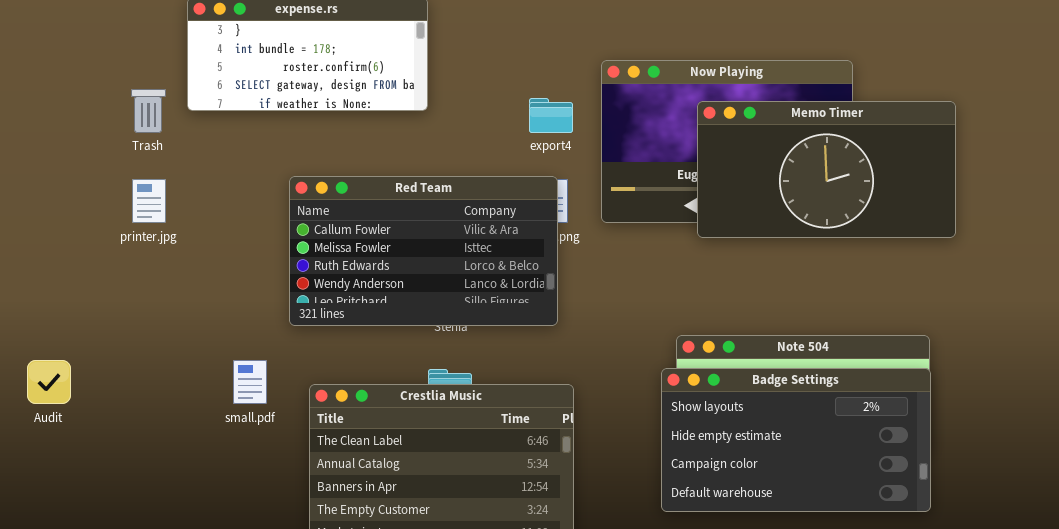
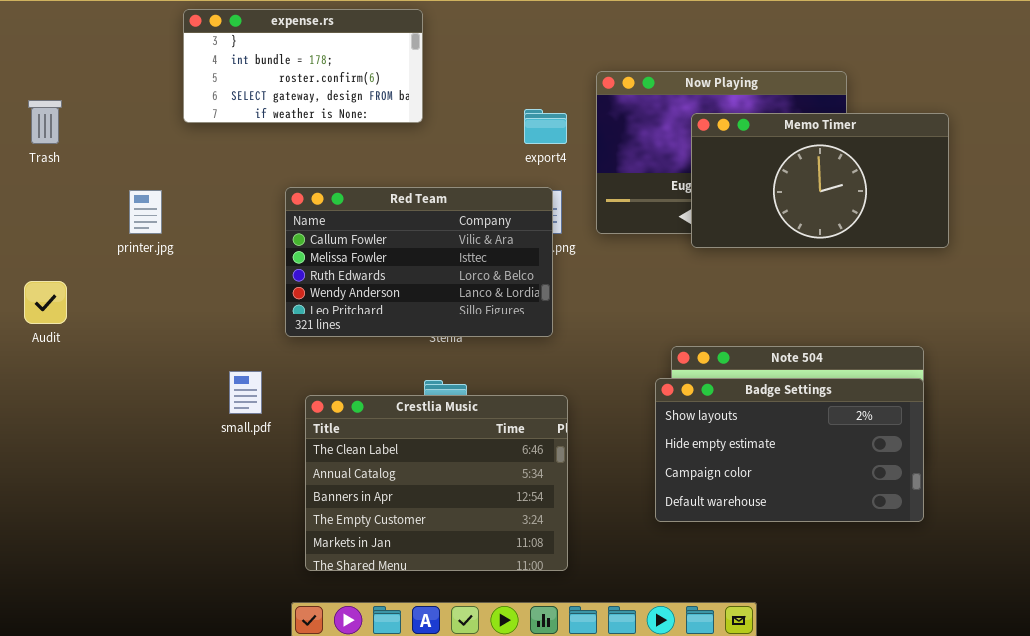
Trash: [131,89,166,133] -> [28,100,62,144], moved
Audit: [27,360,71,404] -> [24,281,67,324], moved

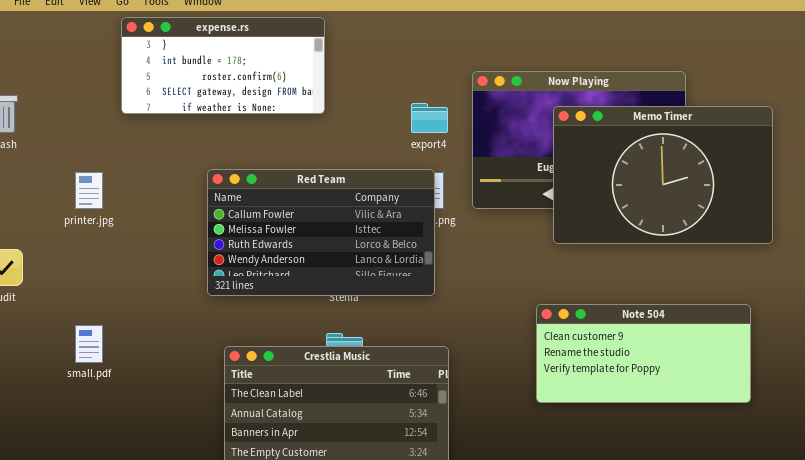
Memo Timer: [691,113,949,248] -> [553,106,773,244], resized
small.pdf: [229,371,262,414] -> [75,325,103,363], moved
Badge Settings: [655,378,924,522] -> none, closed

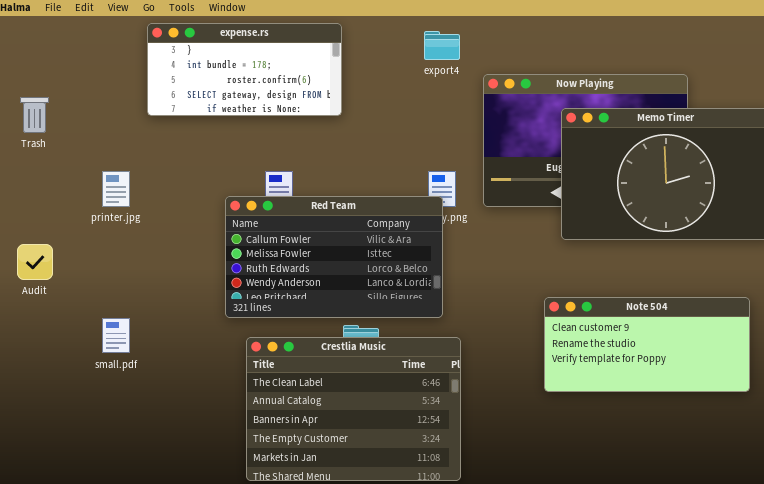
export4: [411,103,448,133] -> [424,31,460,60], moved
Red Team: [207,169,435,296] -> [225,196,443,318], moved

